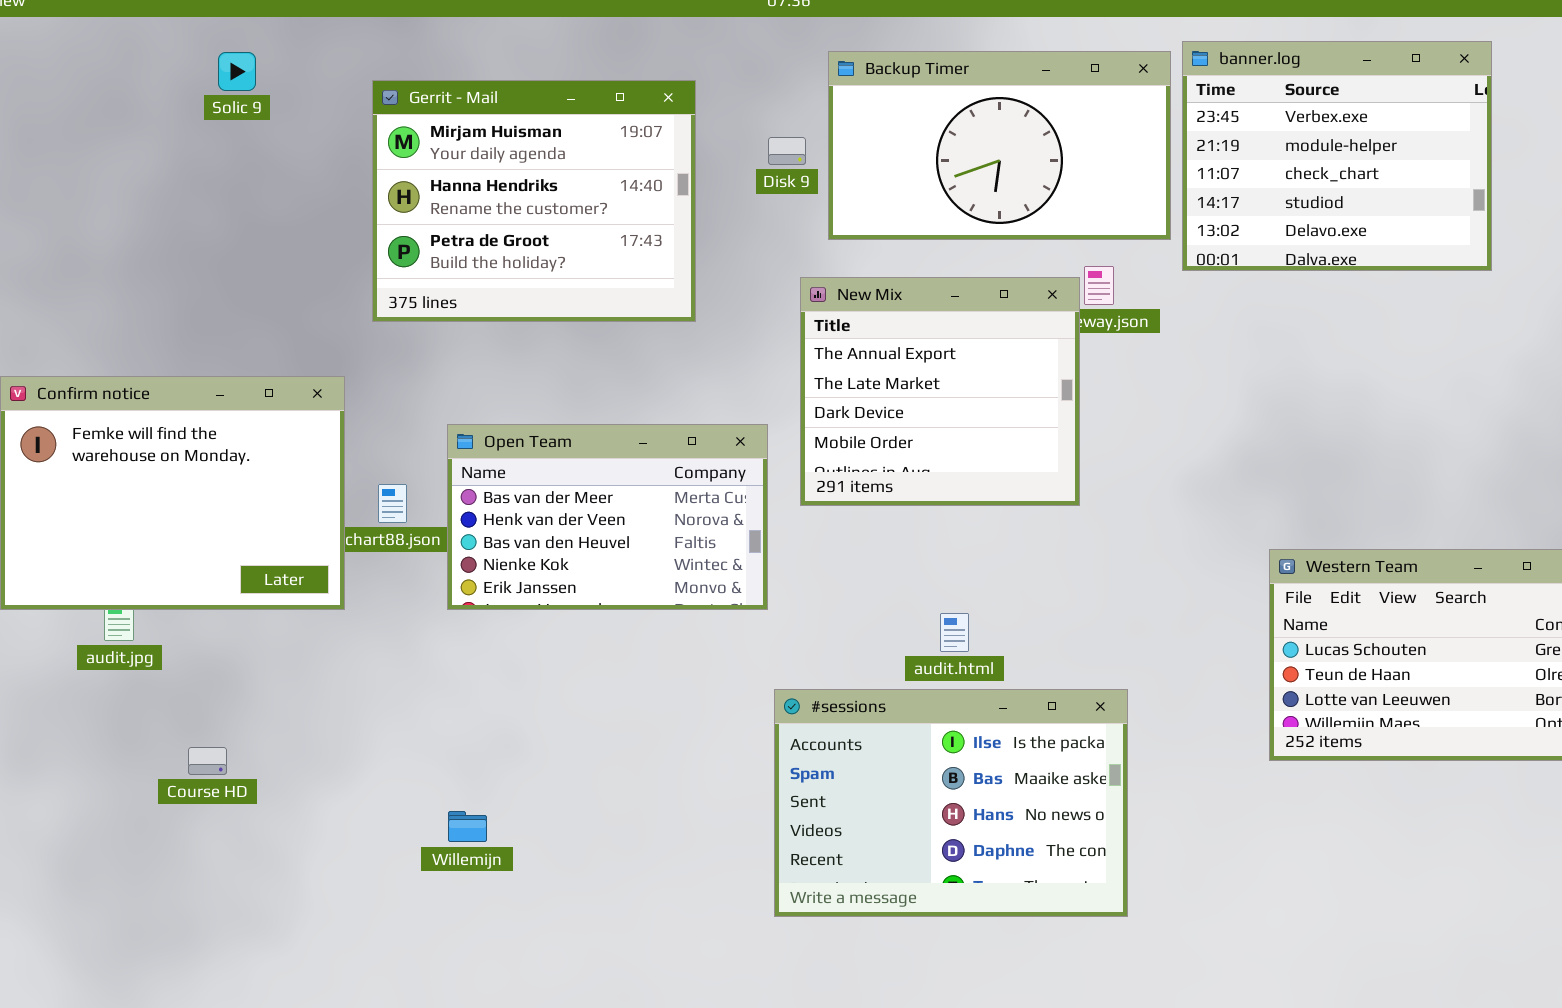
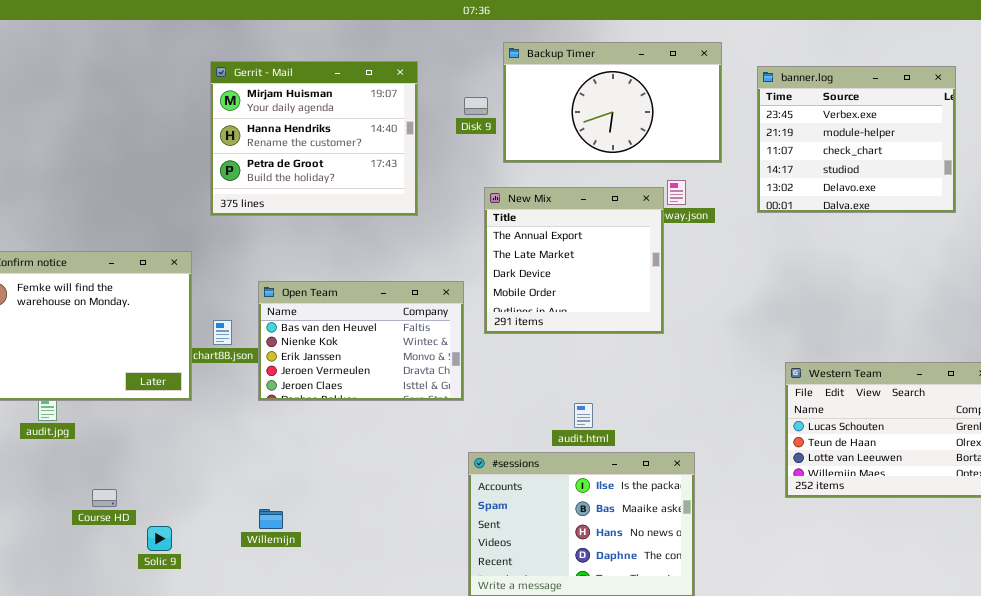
banner.log: [1182,41,1492,271] -> [757,66,956,213], moved
Solic 9: [218,52,256,91] -> [147,526,172,551], moved
Open Team: [447,424,768,610] -> [258,281,464,401], scrolled down 2 rows
Willemijn: [448,811,487,842] -> [259,509,283,529], moved

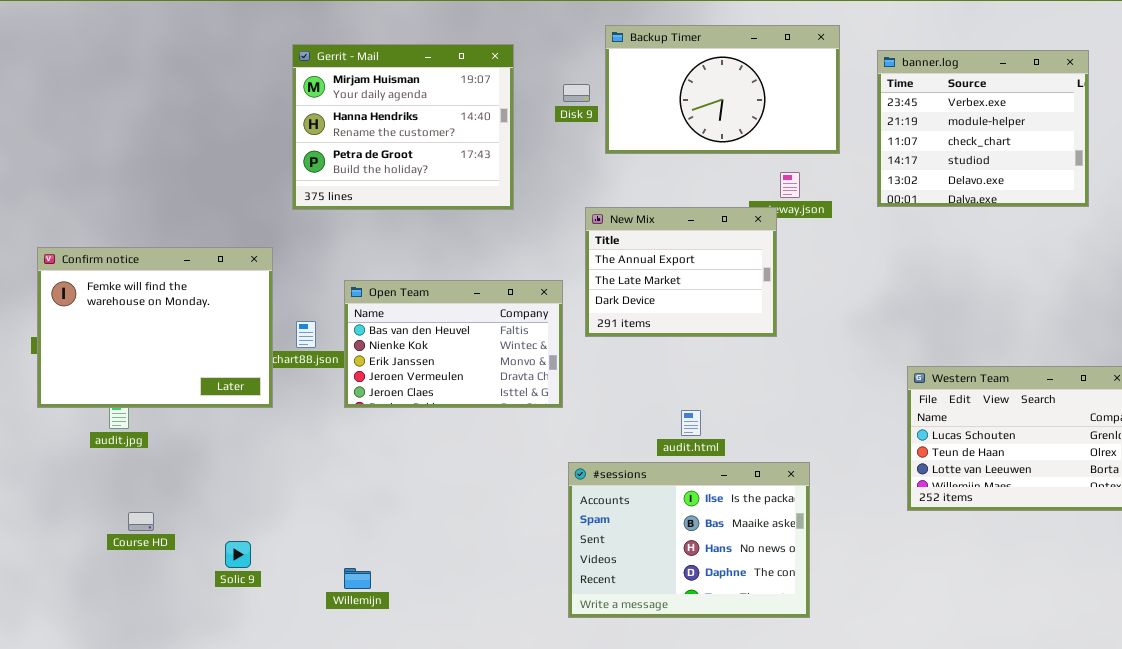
New Mix: [484,187,664,334] -> [585,207,777,337], resized
Course HD: [92,489,117,507] -> [128,512,154,531], moved
Willemijn: [259,509,283,529] -> [344,568,371,589], moved

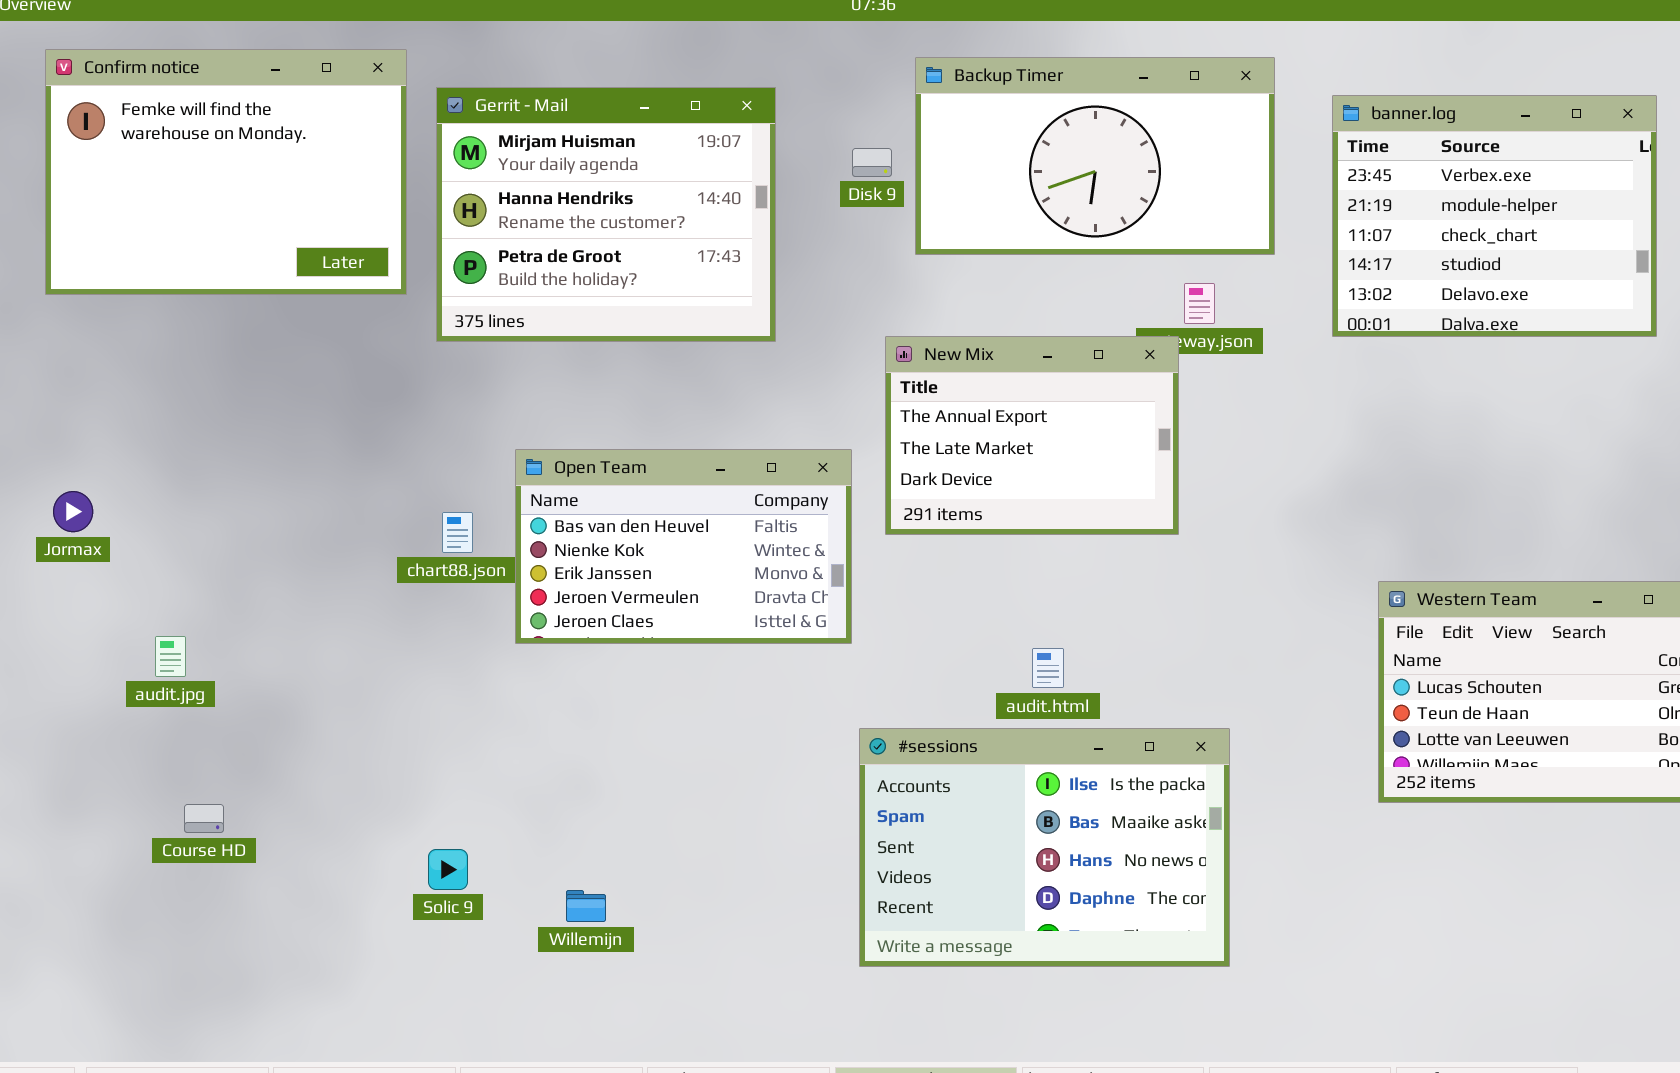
Confirm notice: [37,247,273,408] -> [45,49,407,295], moved
Solic 9: [225,541,251,568] -> [428,849,468,890], moved
Willemijn: [344,568,371,589] -> [566,890,606,922], moved

